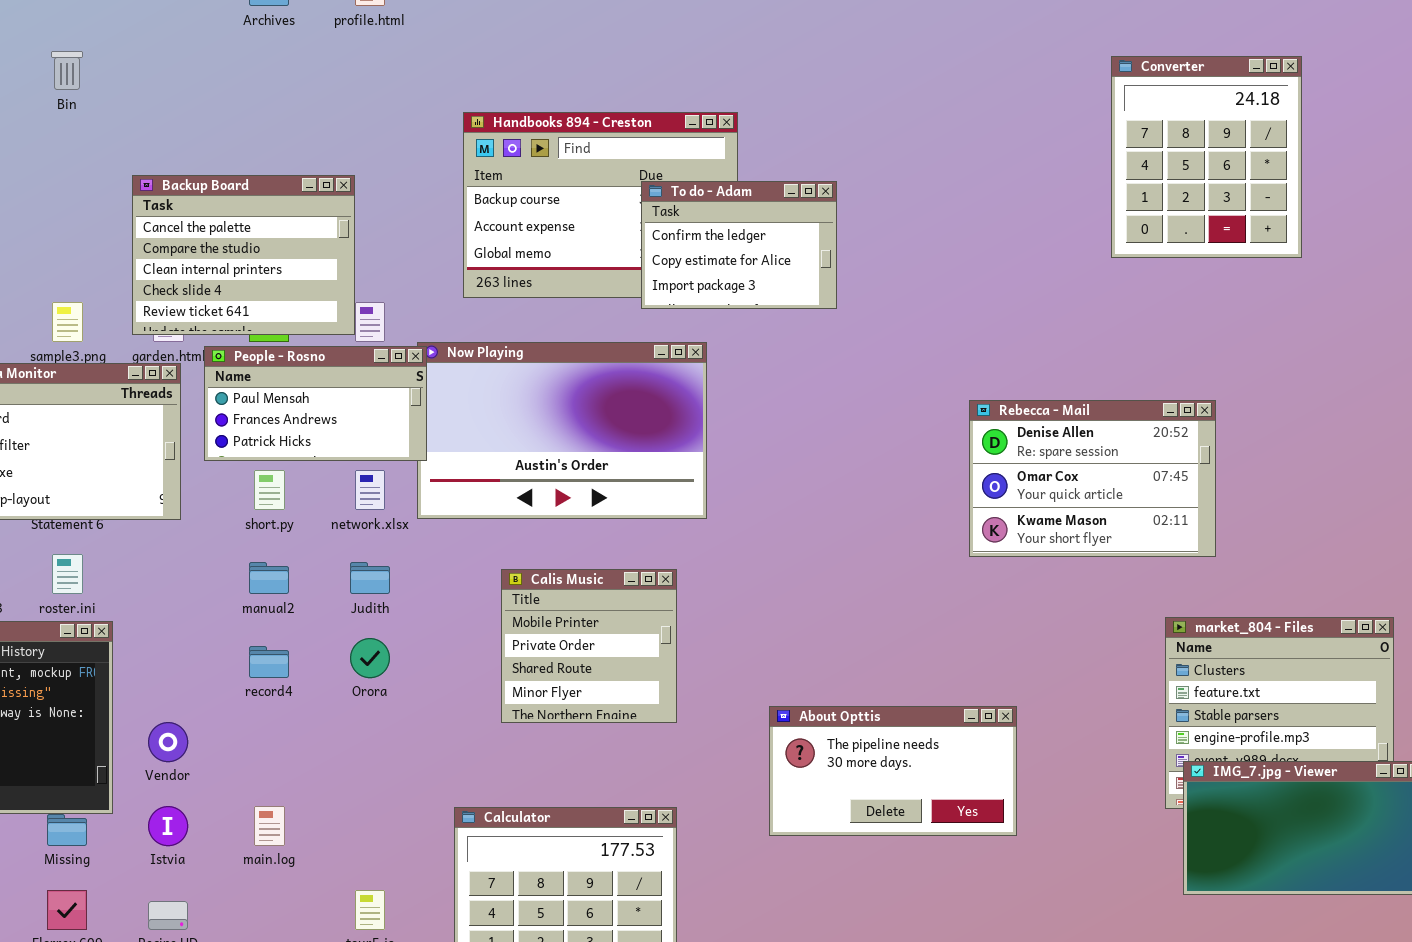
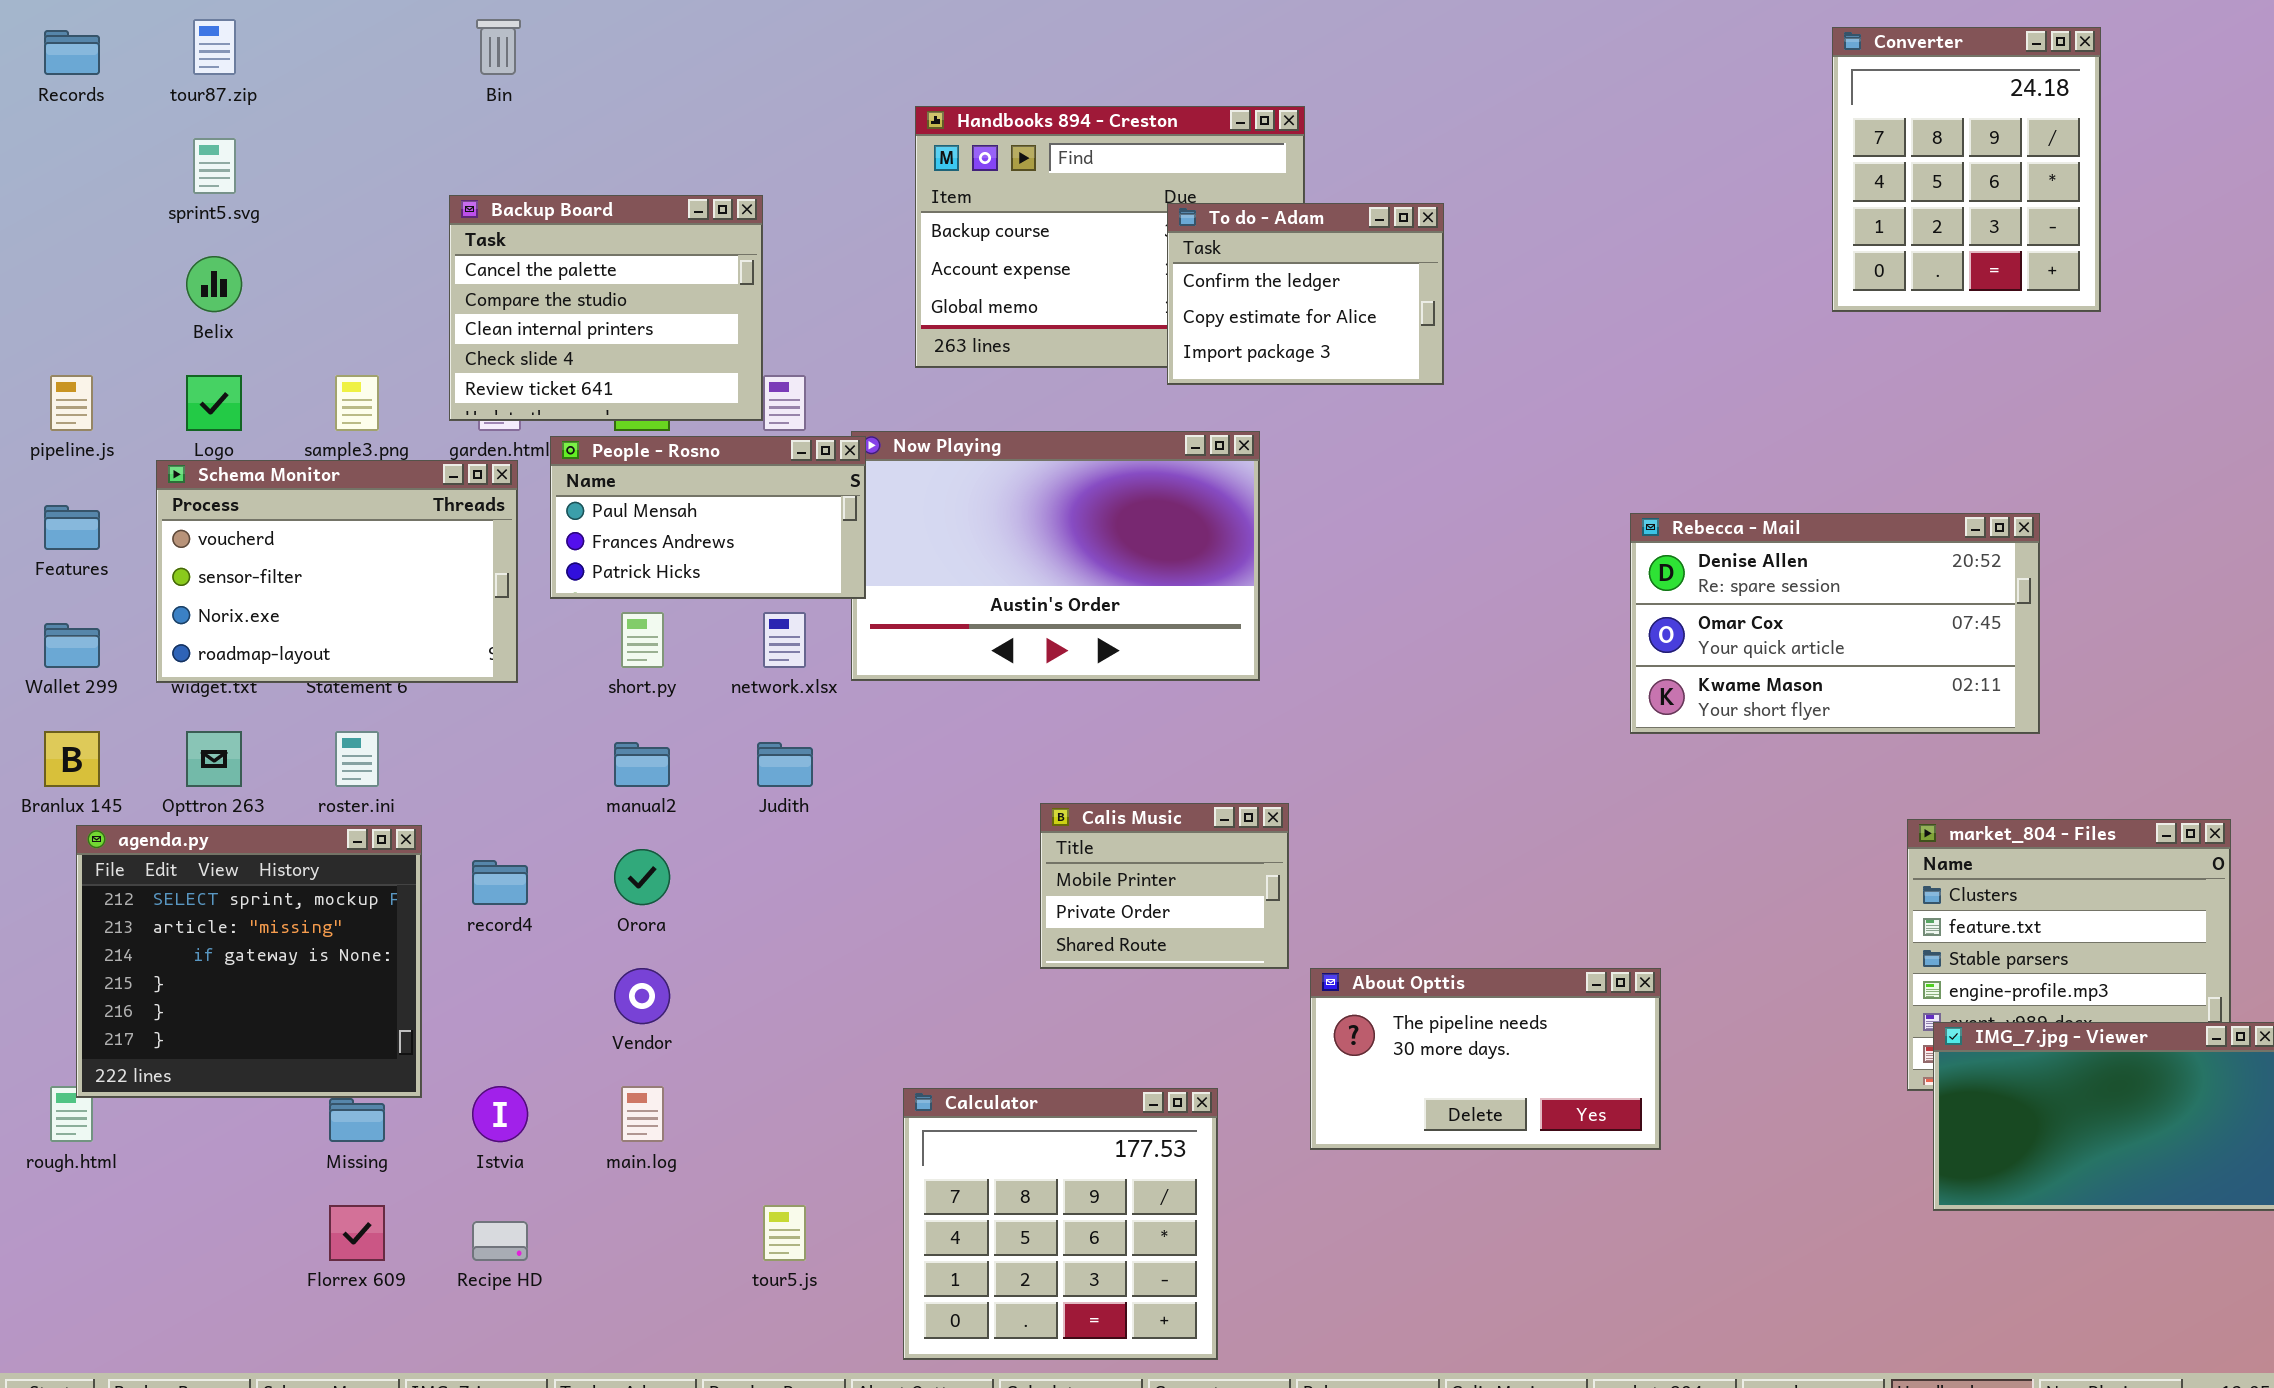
Bin: [51,51,83,90] -> [476,19,521,75], moved
Rebecca - Mail: [969,400,1216,557] -> [1630,513,2040,734], resized
Calis Music: [501,569,677,723] -> [1040,803,1289,969], moved, resized
Orora: [350,638,390,678] -> [614,849,670,905], moved
record4: [249,646,289,678] -> [472,860,528,905], moved
About Opttis: [769,706,1017,836] -> [1310,968,1661,1150], moved
Vendor: [148,722,188,762] -> [614,968,670,1024], moved

